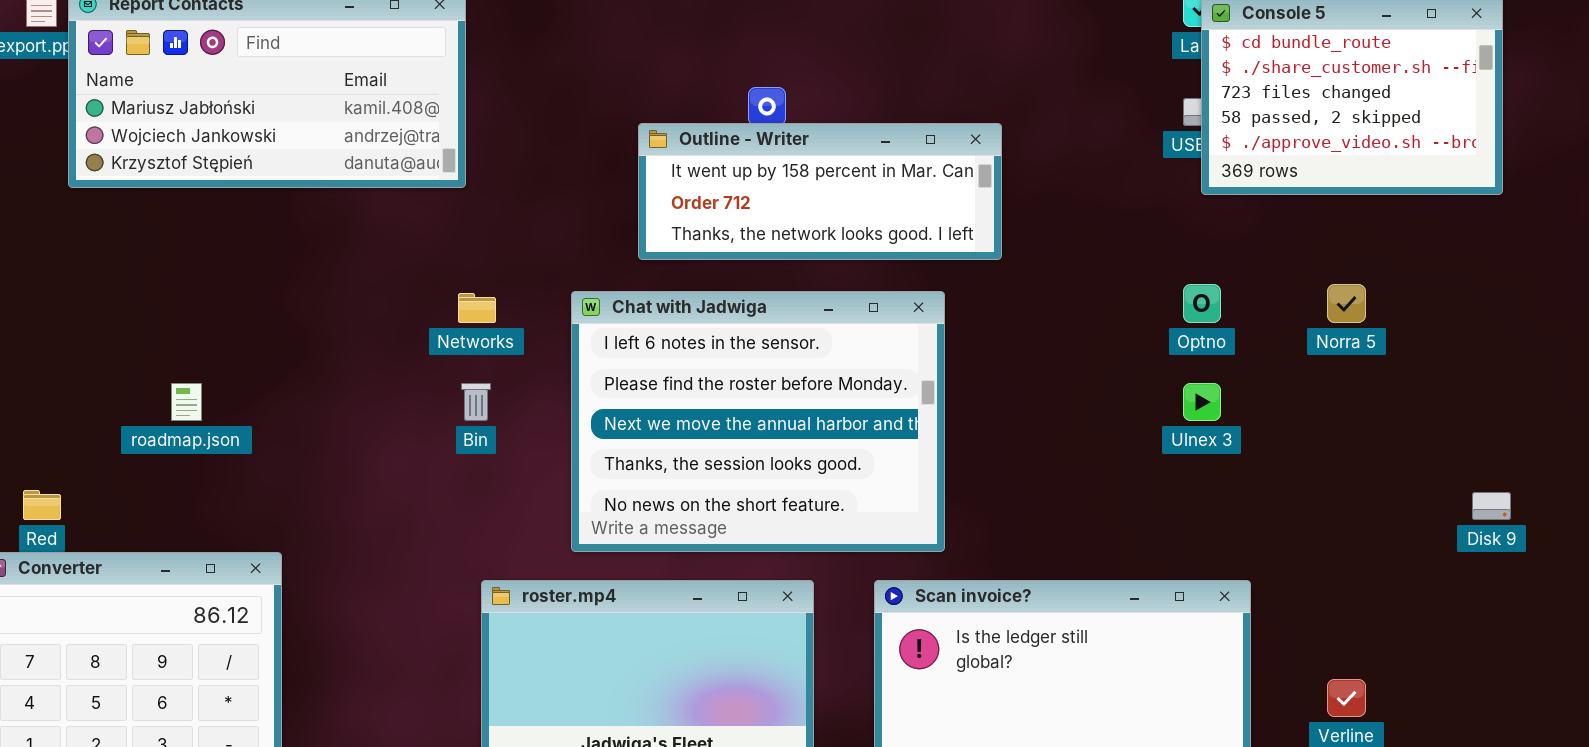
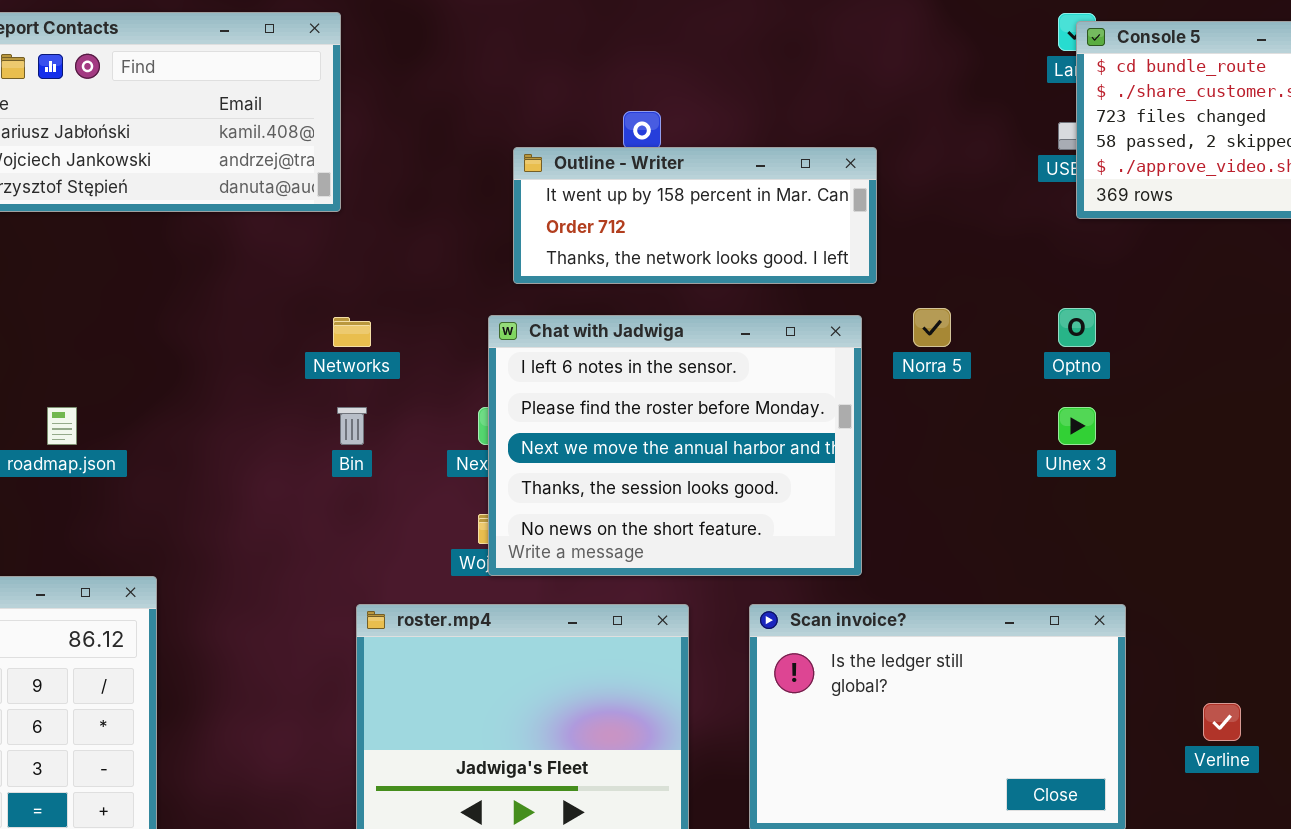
Norra 5: [1327,284,1366,323] -> [913,308,951,347], moved
Chat with Jadwiga: [571,291,945,552] -> [488,315,862,576], moved

